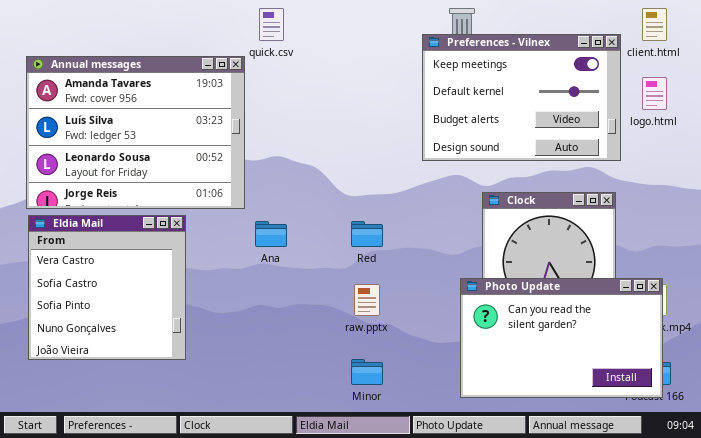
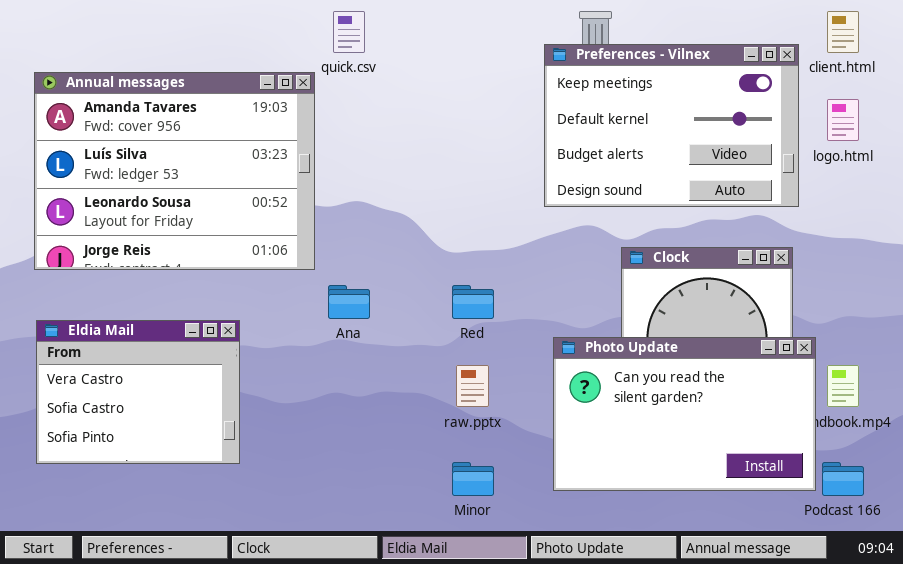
Eldia Mail: [28,215,186,360] -> [36,320,240,464], resized
Photo Update: [460,278,663,398] -> [553,337,816,491], moved

